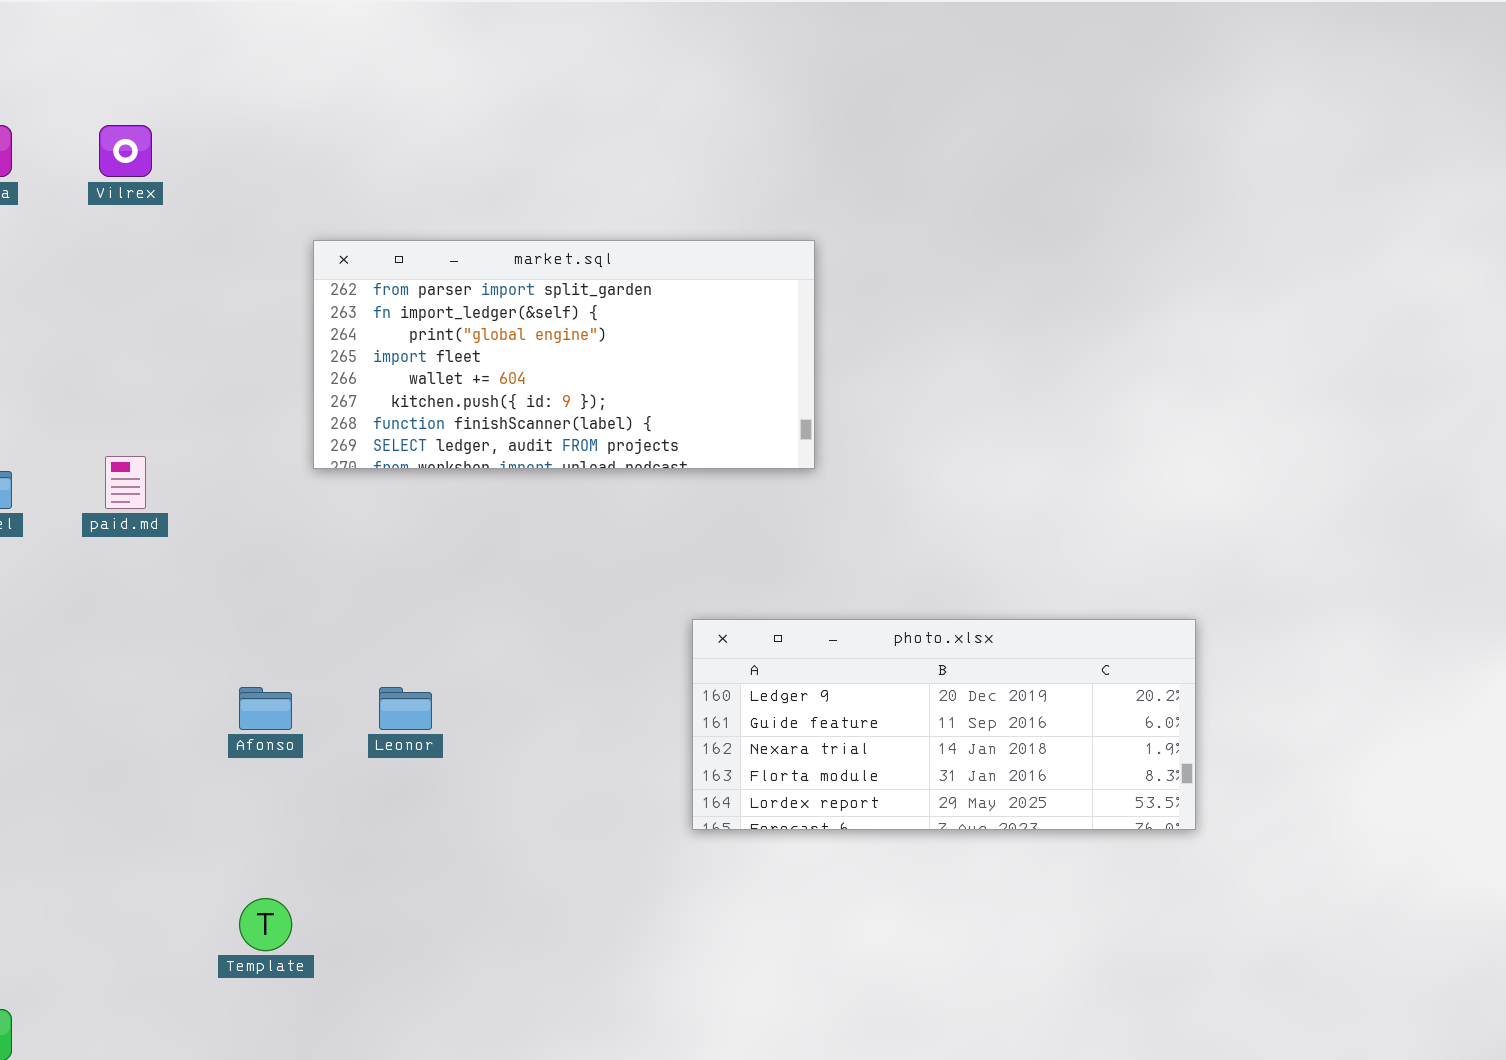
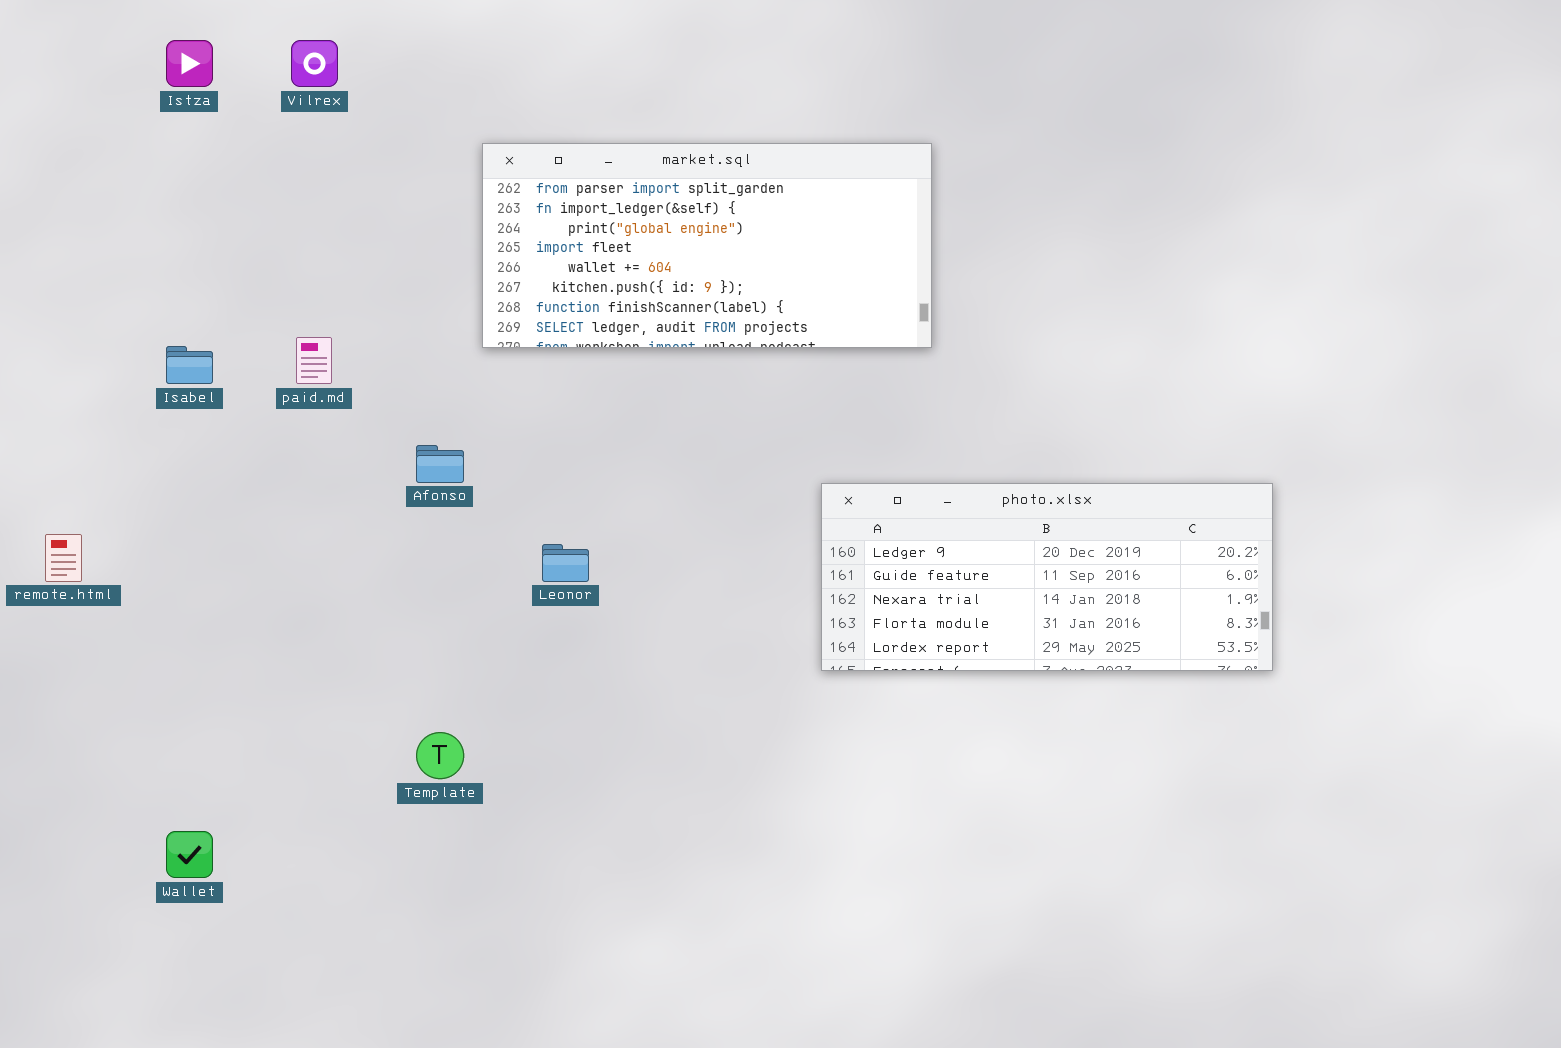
Afonso: [239,687,292,730] -> [416,445,464,483], moved

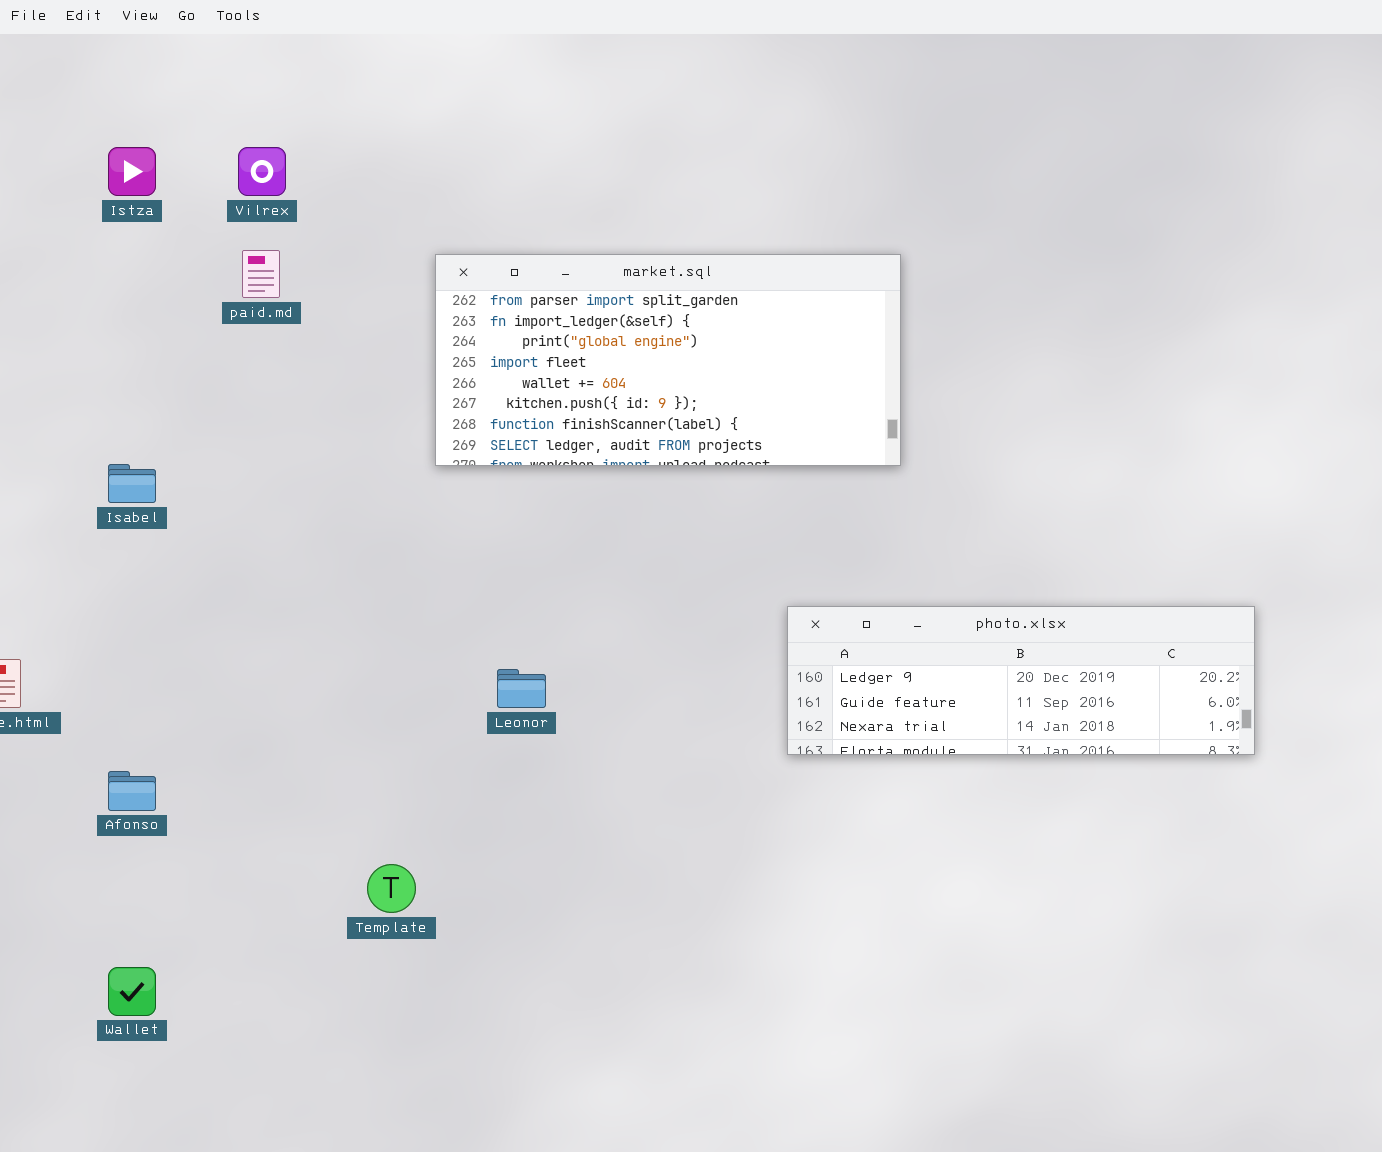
paid.md: [296,337,332,384] -> [242,250,280,298], moved
Afonso: [416,445,464,483] -> [108,771,156,811], moved
photo.xlsx: [821,483,1273,671] -> [787,606,1255,755], resized

